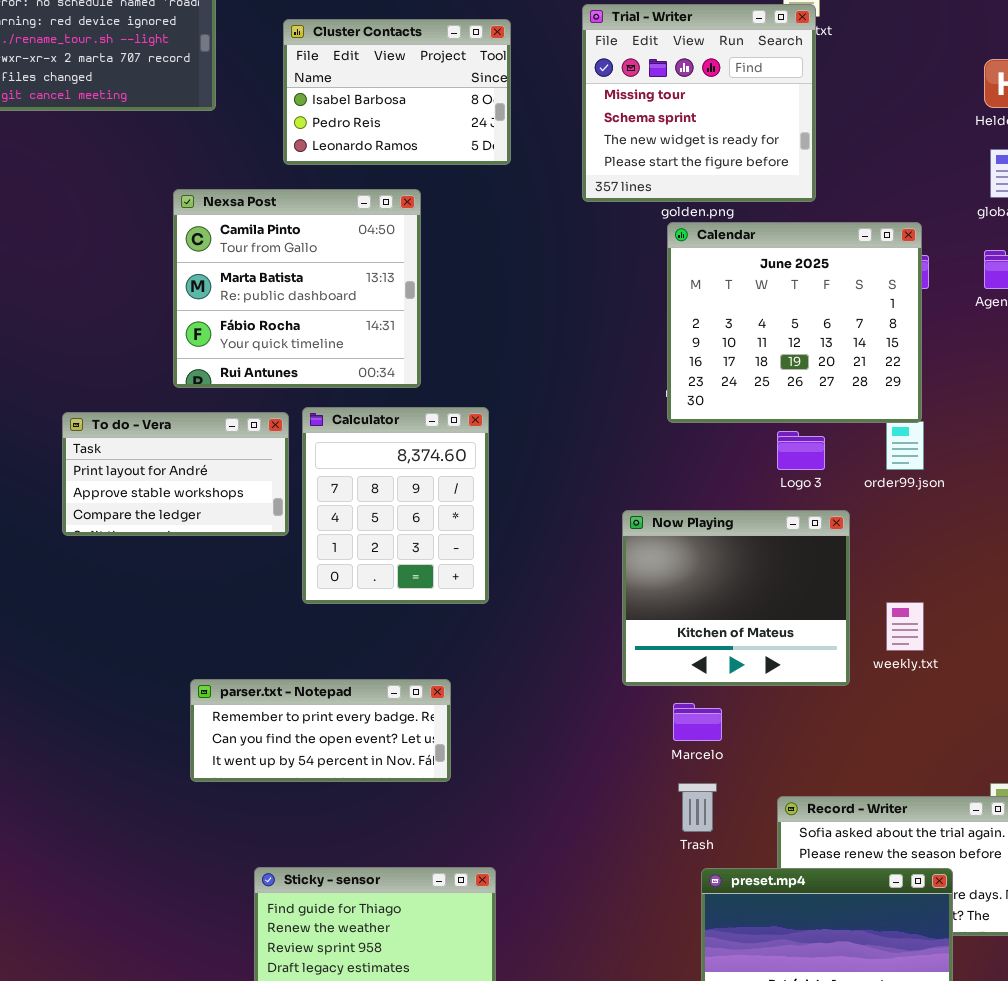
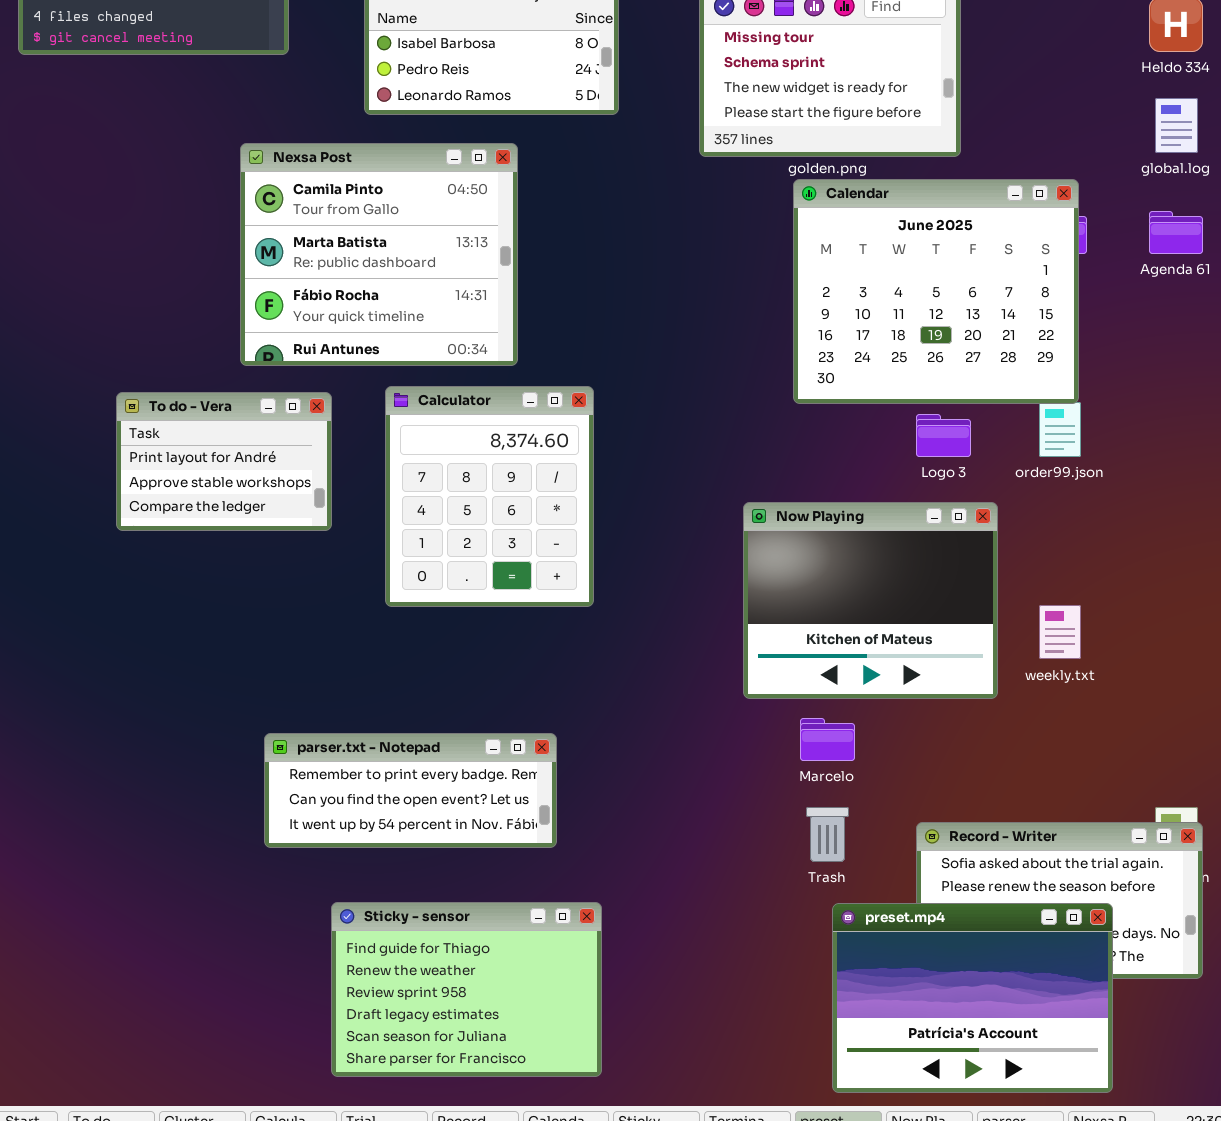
To do - Vera: [62,412,289,536] -> [116,392,332,531], resized
parser.txt - Notepad: [190,679,451,782] -> [264,733,557,848], moved

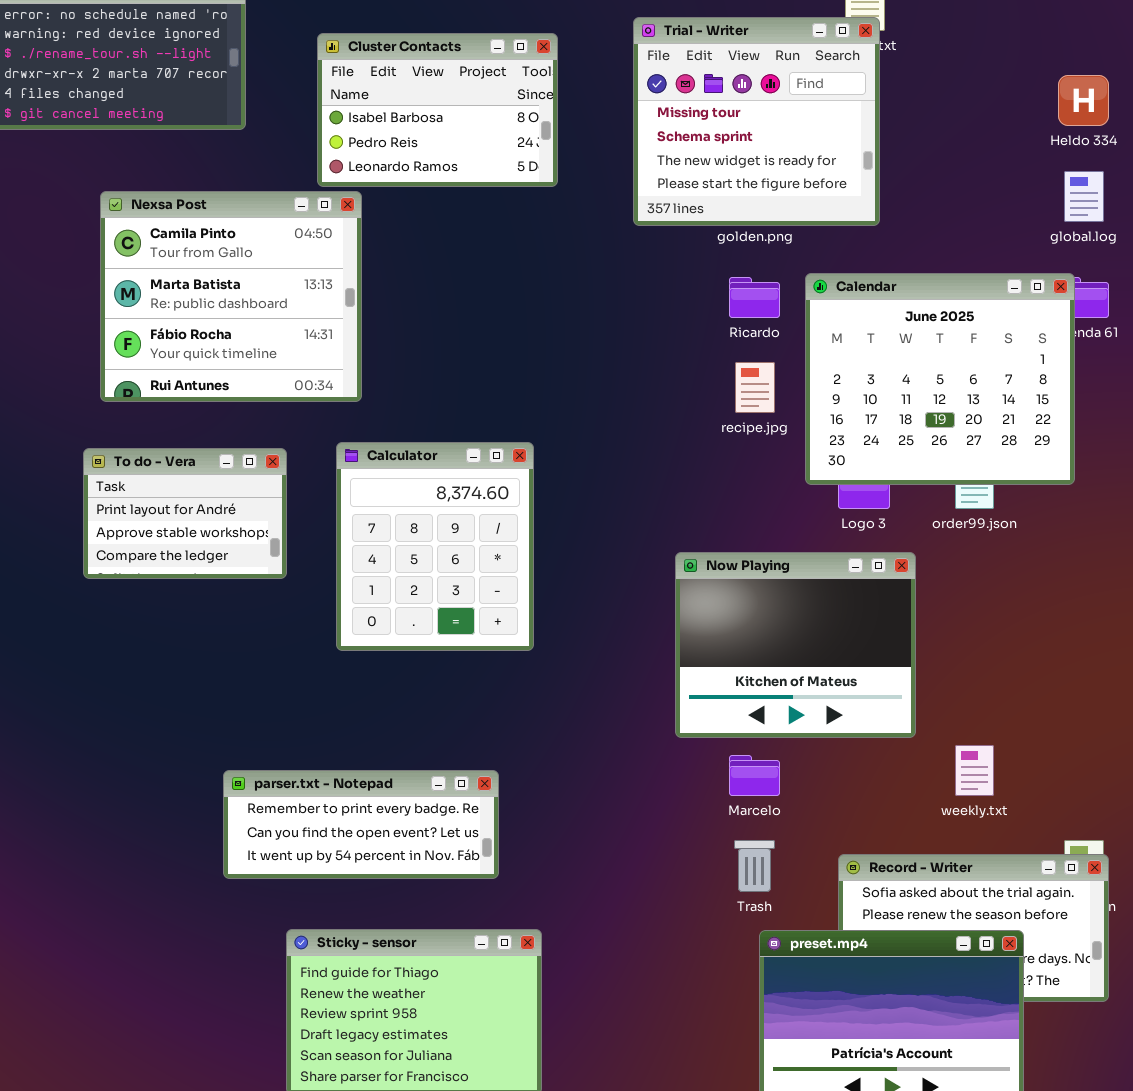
Nexsa Post: [240,143,518,366] -> [100,191,362,402], moved
Calendar: [793,179,1079,404] -> [805,273,1075,485], moved
weekly.txt: [1039,605,1081,659] -> [955,745,994,796], moved

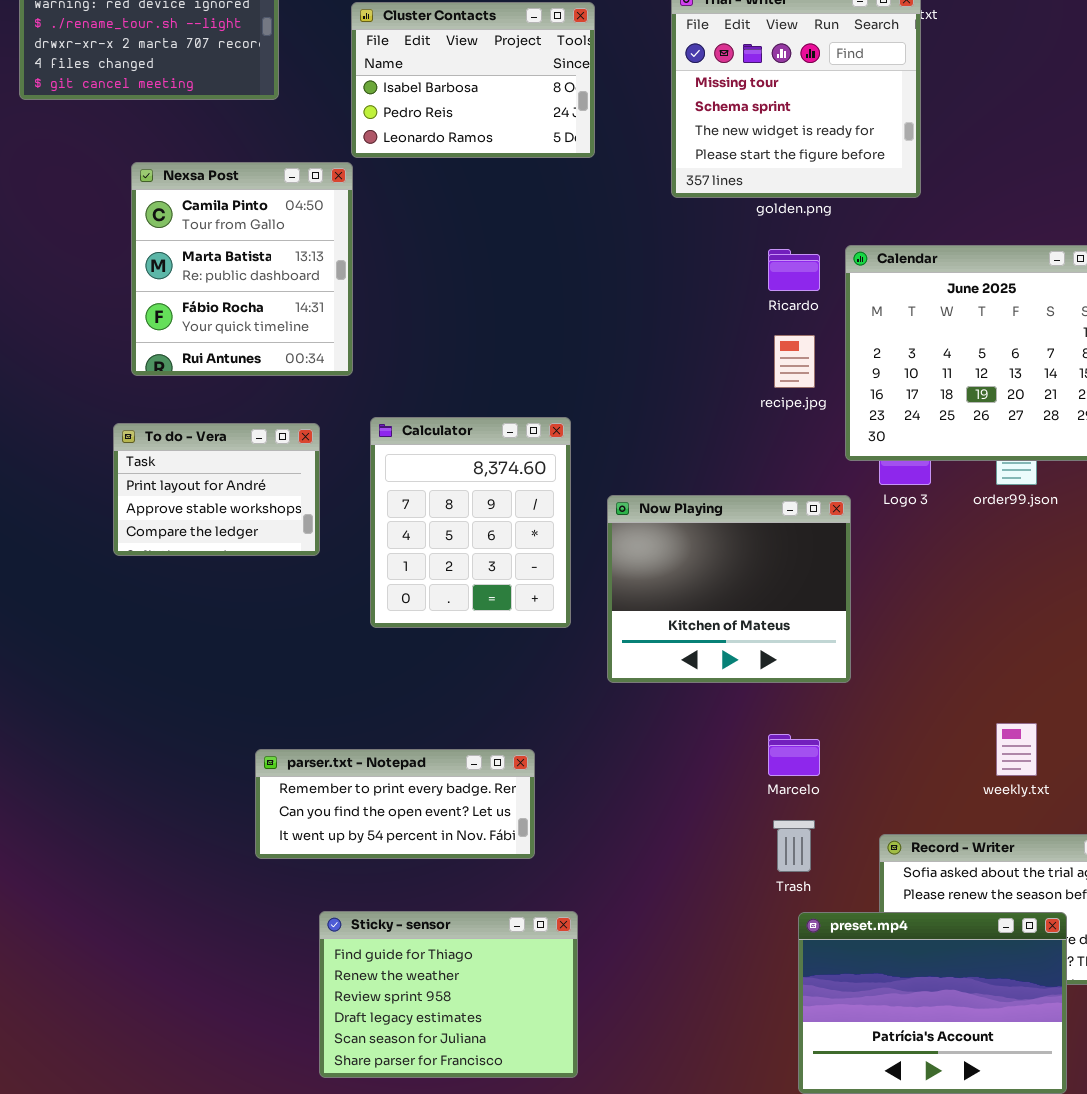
Nexsa Post: [100,191,362,402] -> [131,162,353,376], resized
Now Playing: [675,552,916,738] -> [607,495,851,683], moved

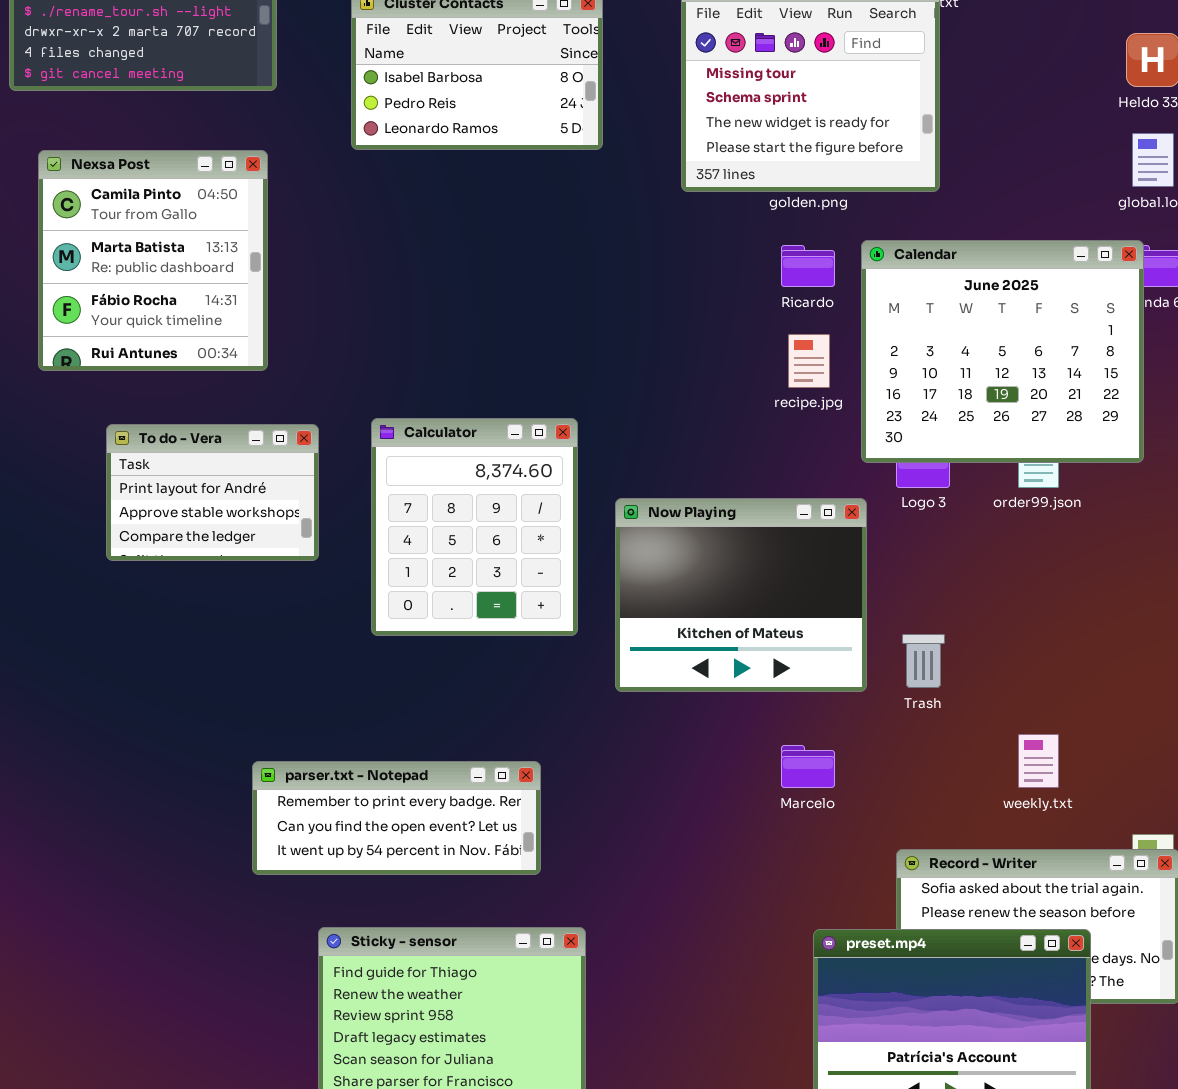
Nexsa Post: [131,162,353,376] -> [38,150,268,371], moved
Trash: [773,820,815,872] -> [902,634,945,688], moved

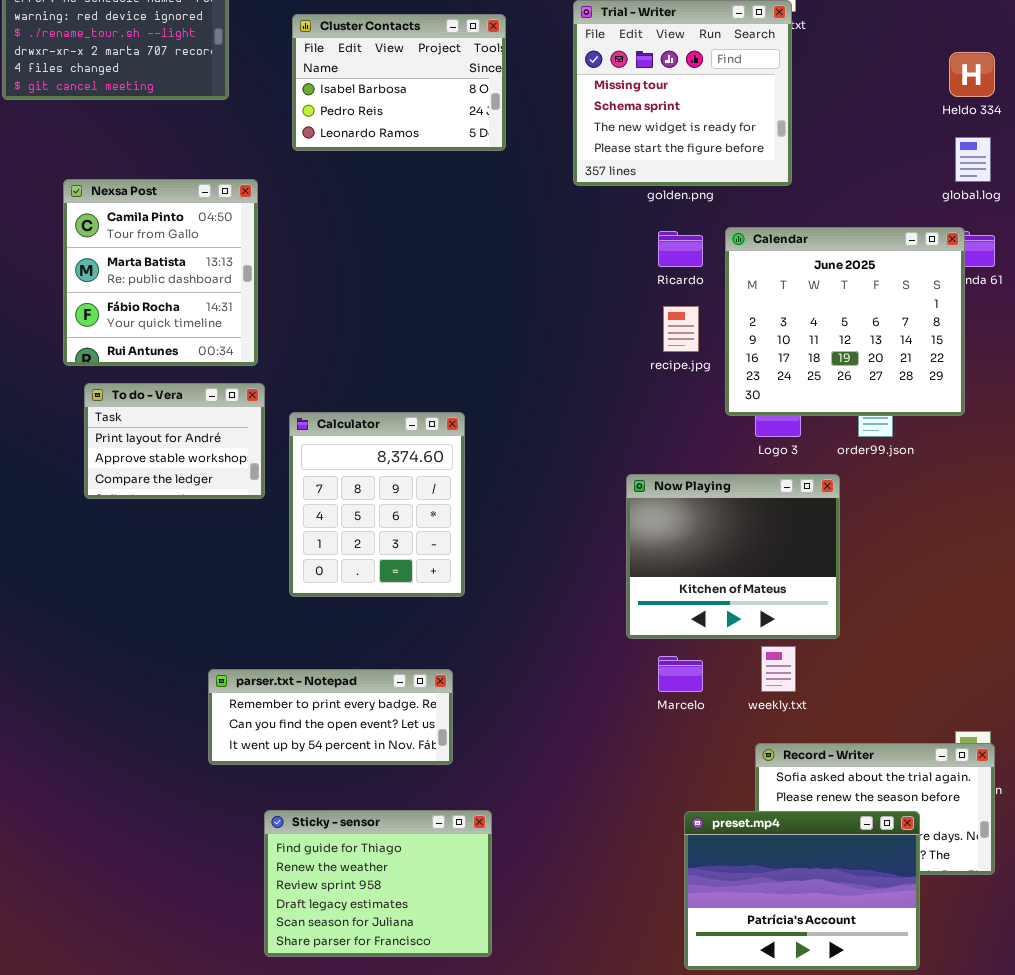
Nexsa Post: [38,150,268,371] -> [63,179,258,366], moved
Calculator: [371,418,578,636] -> [289,412,465,597], moved
Now Playing: [615,498,867,692] -> [626,474,840,639], moved
weekly.txt: [1018,734,1059,788] -> [761,646,796,692], moved

